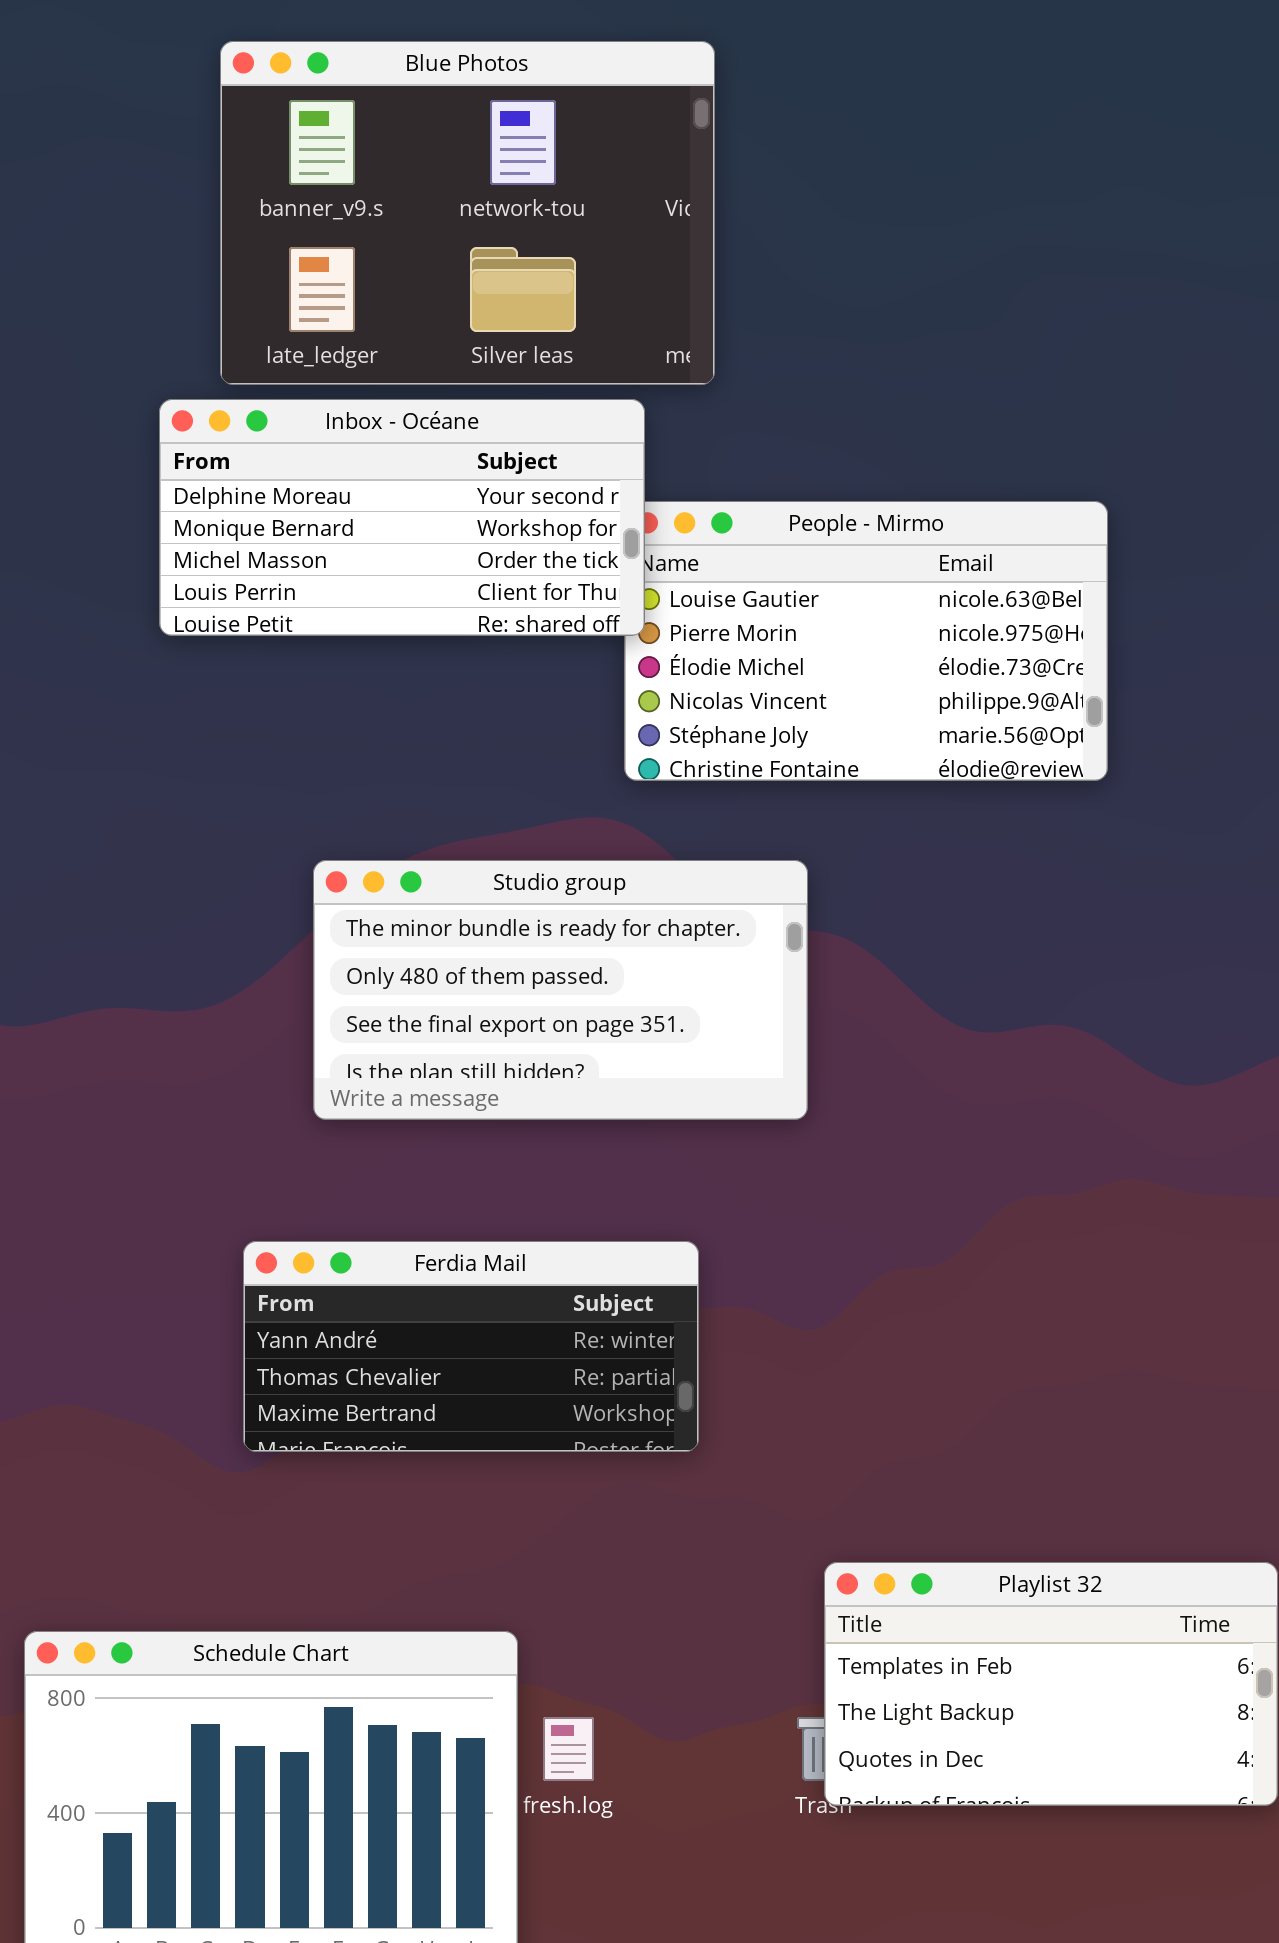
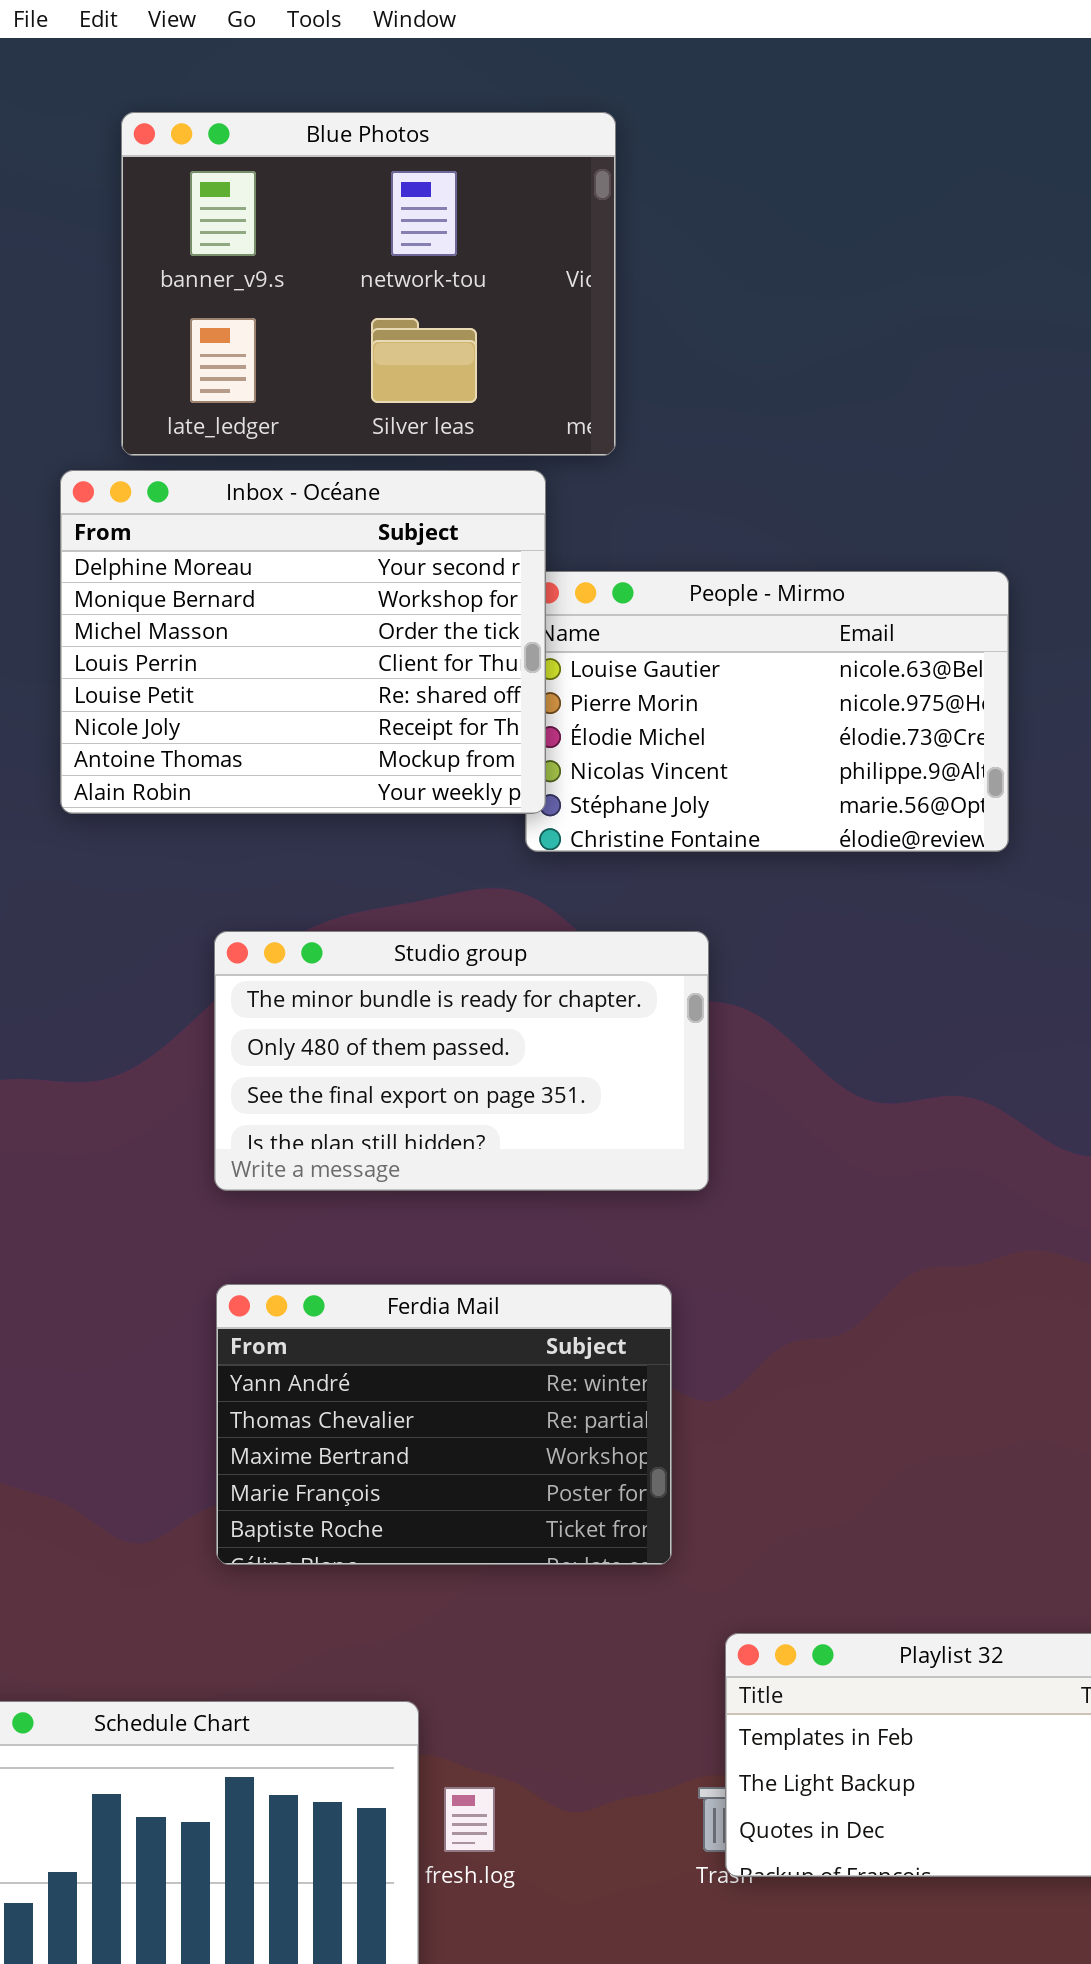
Inbox - Océane: [159,399,645,636] -> [60,470,546,814], resized
Ferdia Mail: [243,1241,699,1452] -> [216,1284,672,1565], moved, resized

